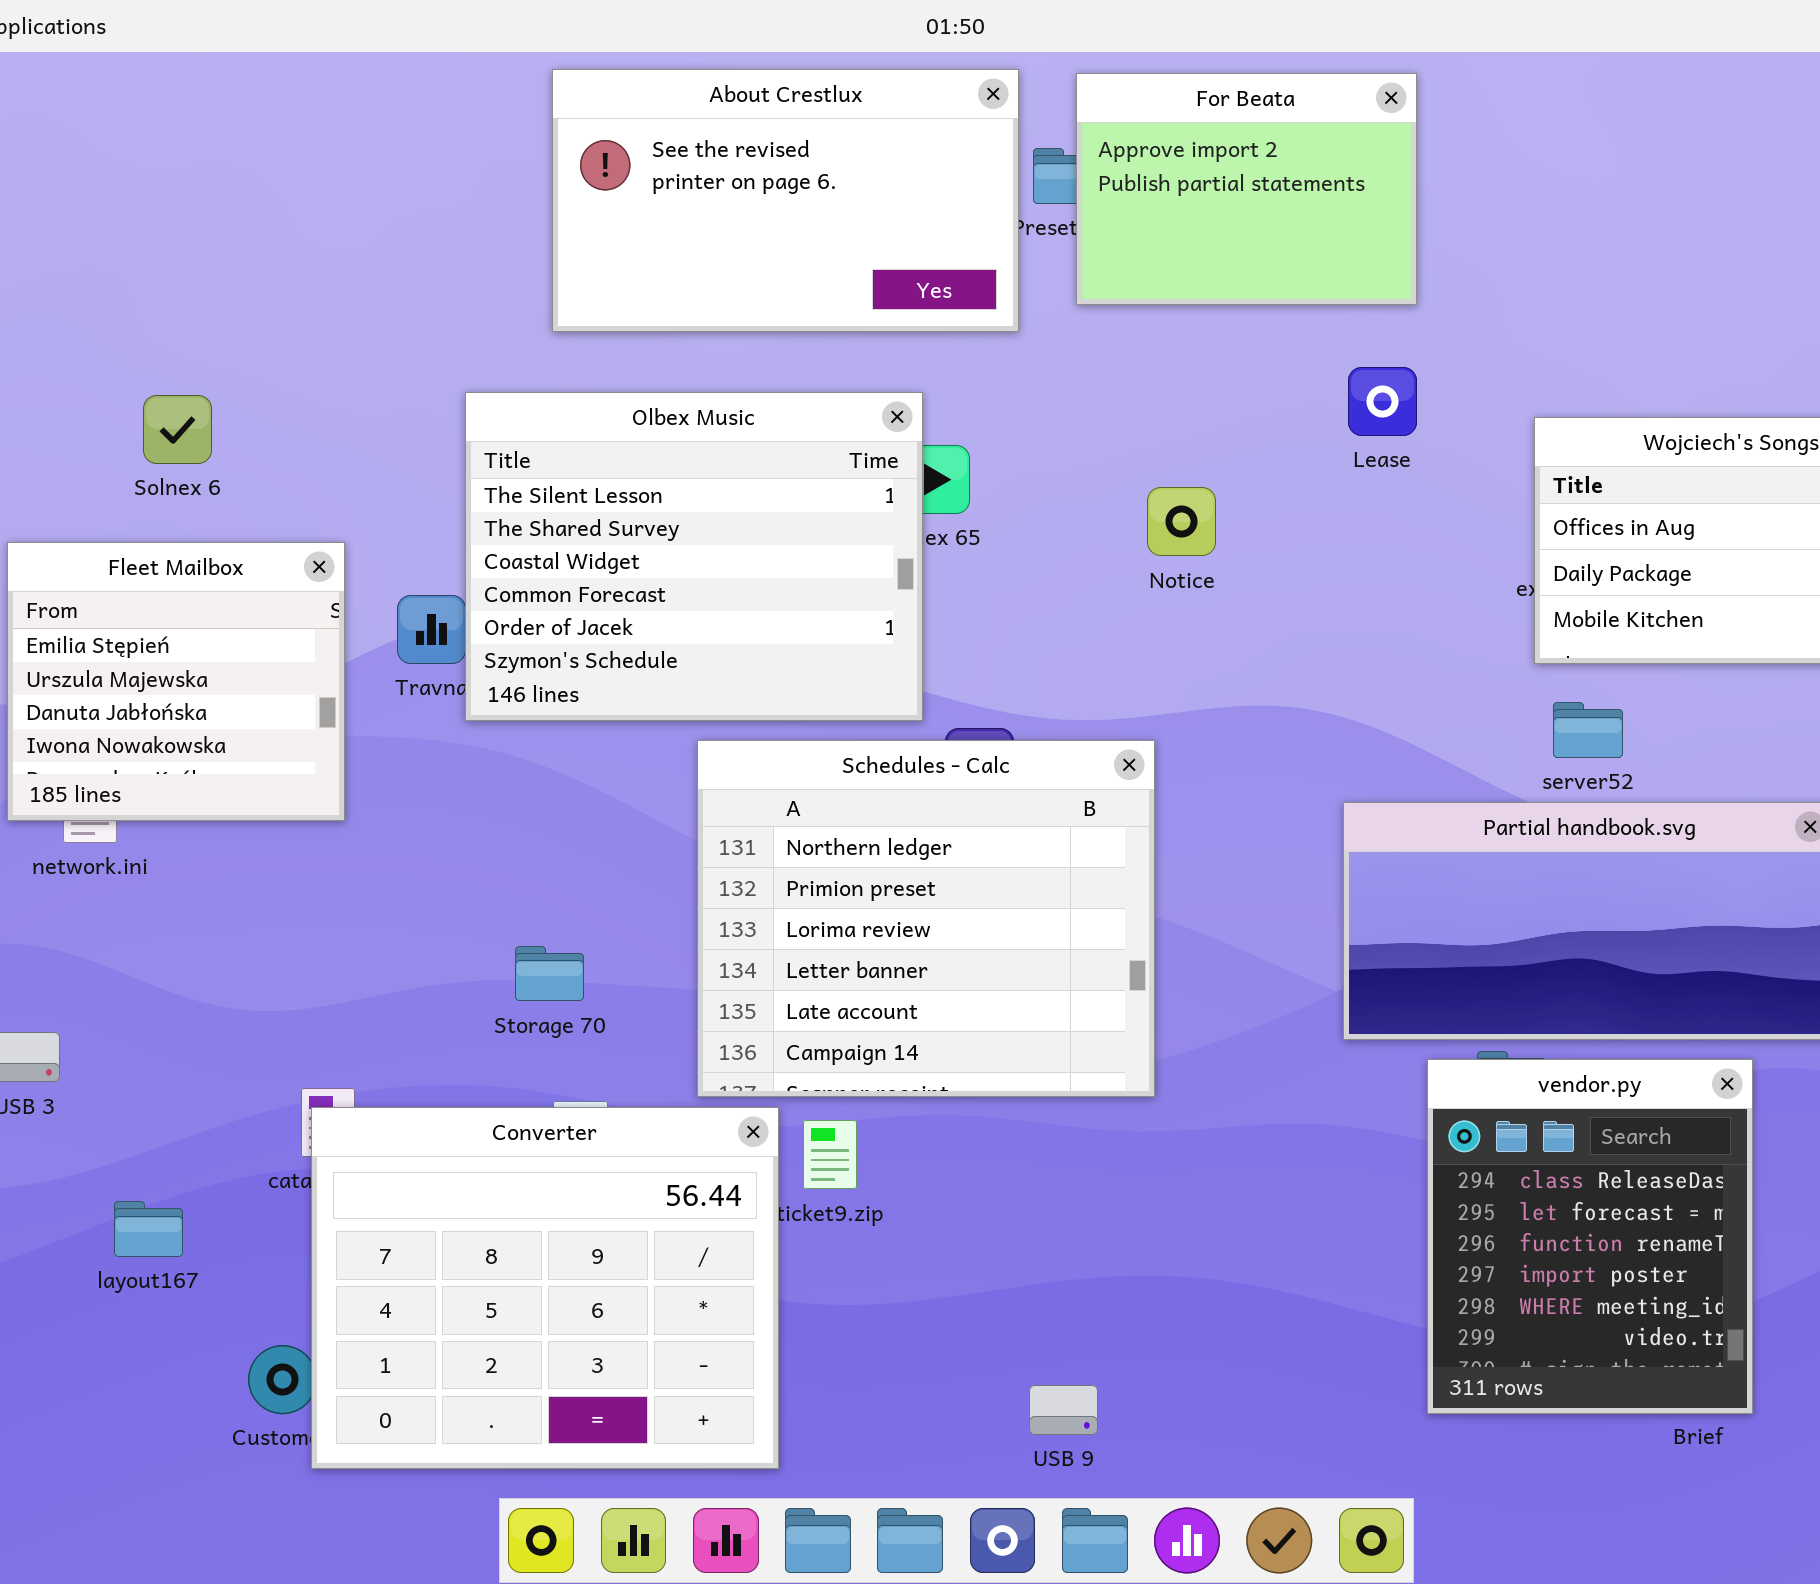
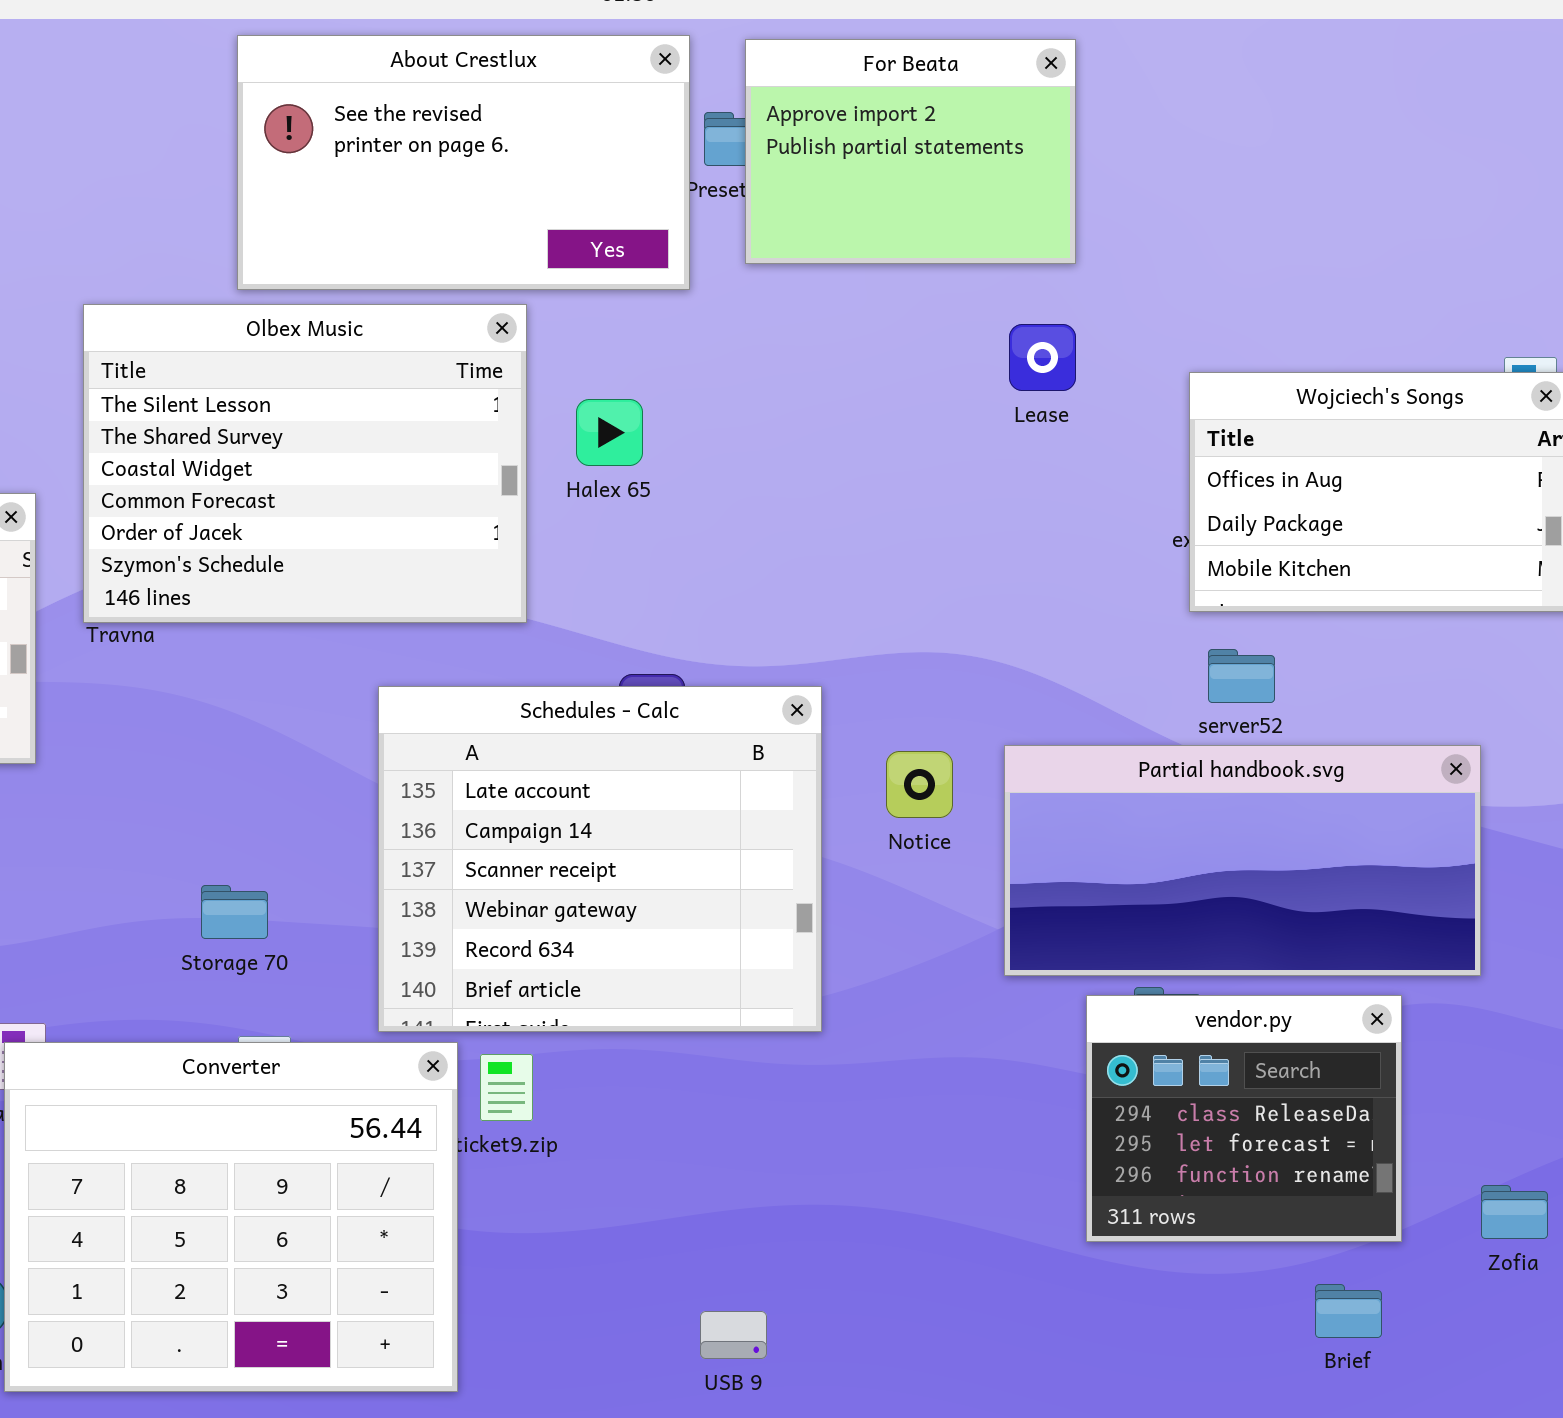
Olbex Music: [465,392,923,721] -> [83,304,527,623], moved
Notice: [1147,487,1216,556] -> [886,751,953,818], moved
Schedules - Calc: [697,740,1155,1097] -> [378,686,822,1032], scrolled down 4 rows
vendor.py: [1427,1059,1753,1414] -> [1086,995,1402,1242], resized

